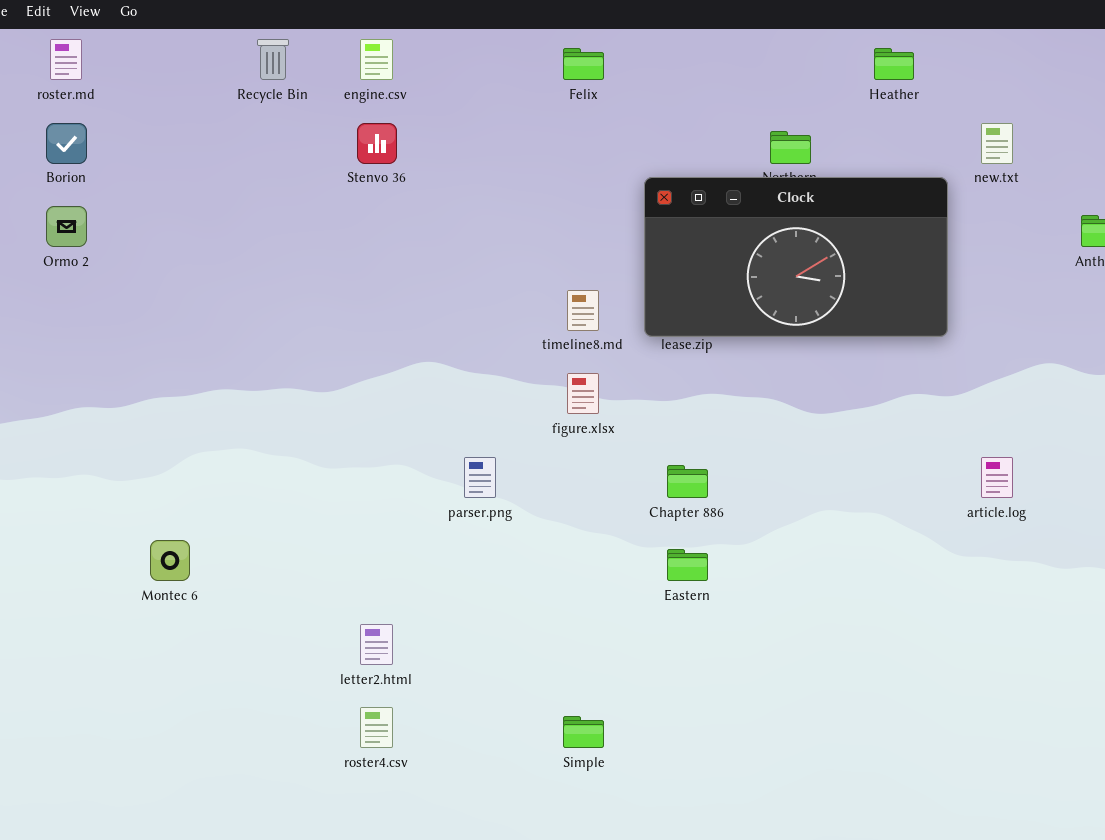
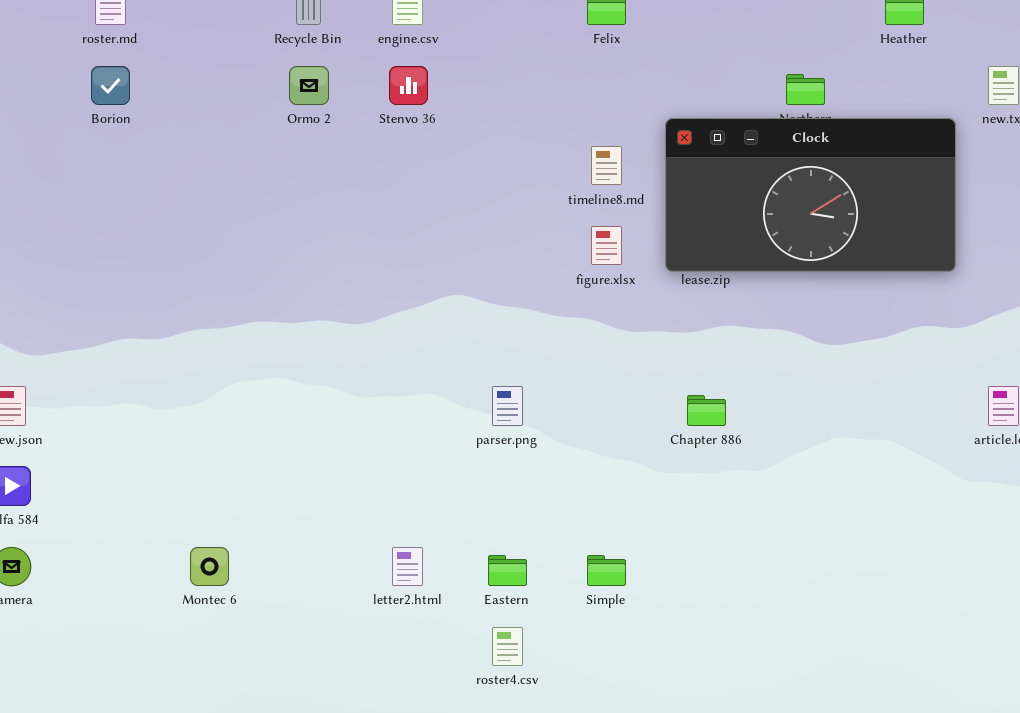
Ormo 2: [46,206,87,247] -> [289,66,329,105], moved
timeline8.md: [567,290,599,331] -> [591,146,622,185], moved
figure.xlsx: [567,373,599,414] -> [591,226,622,265], moved
Montec 6: [150,540,190,581] -> [190,547,229,586], moved
Eastern: [667,549,708,581] -> [488,555,527,586], moved
roster4.csv: [360,707,393,748] -> [492,627,523,666], moved
Simple: [563,716,604,748] -> [587,555,626,586], moved

